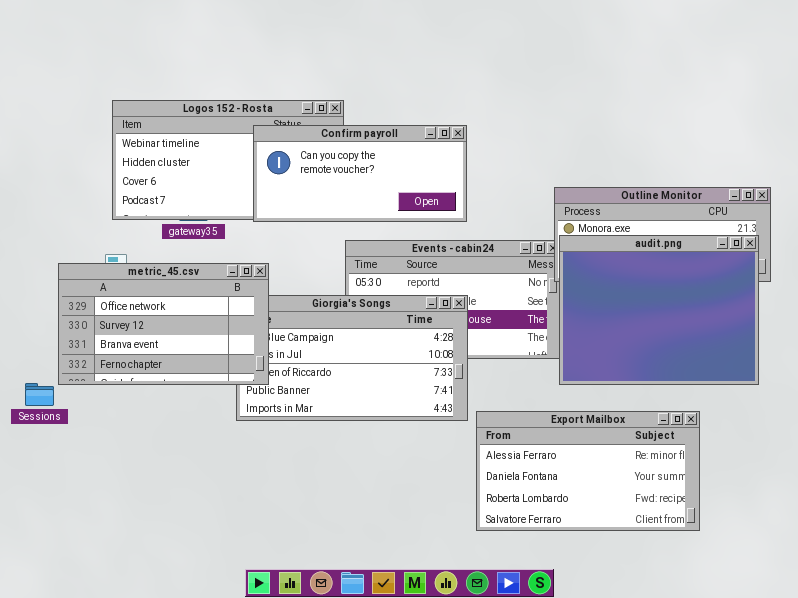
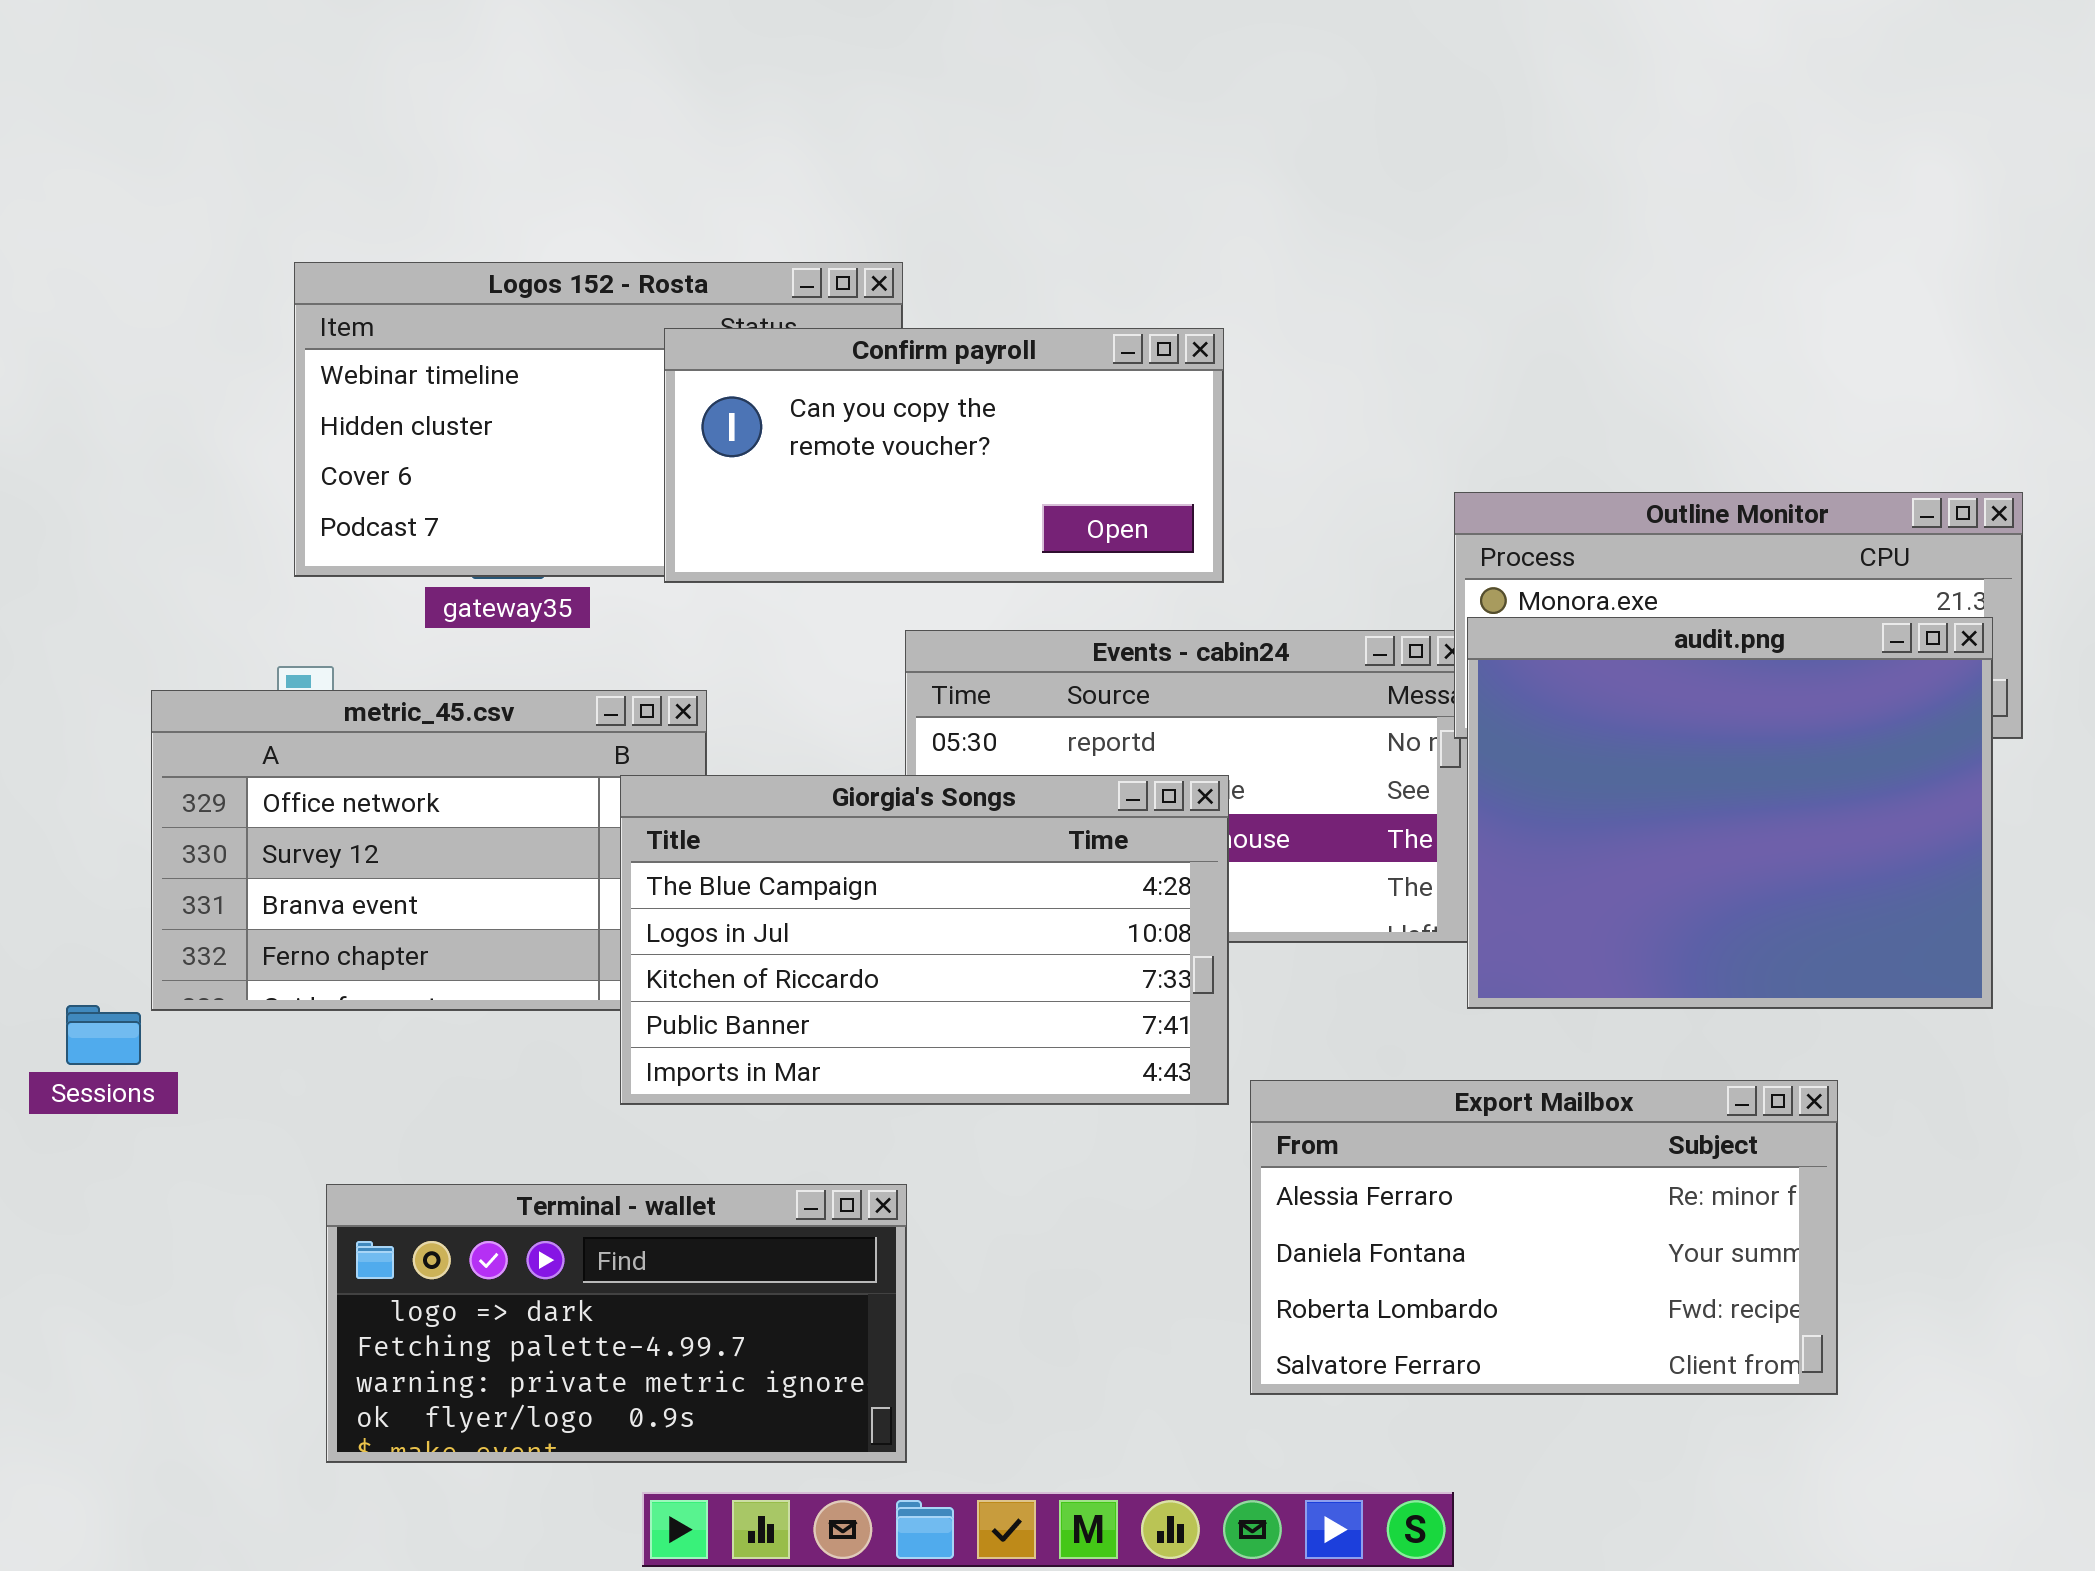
Giorgia's Songs: [236,295,468,421] -> [620,775,1229,1105], raised
Terminal - wallet: none -> [326,1184,907,1463], opened

